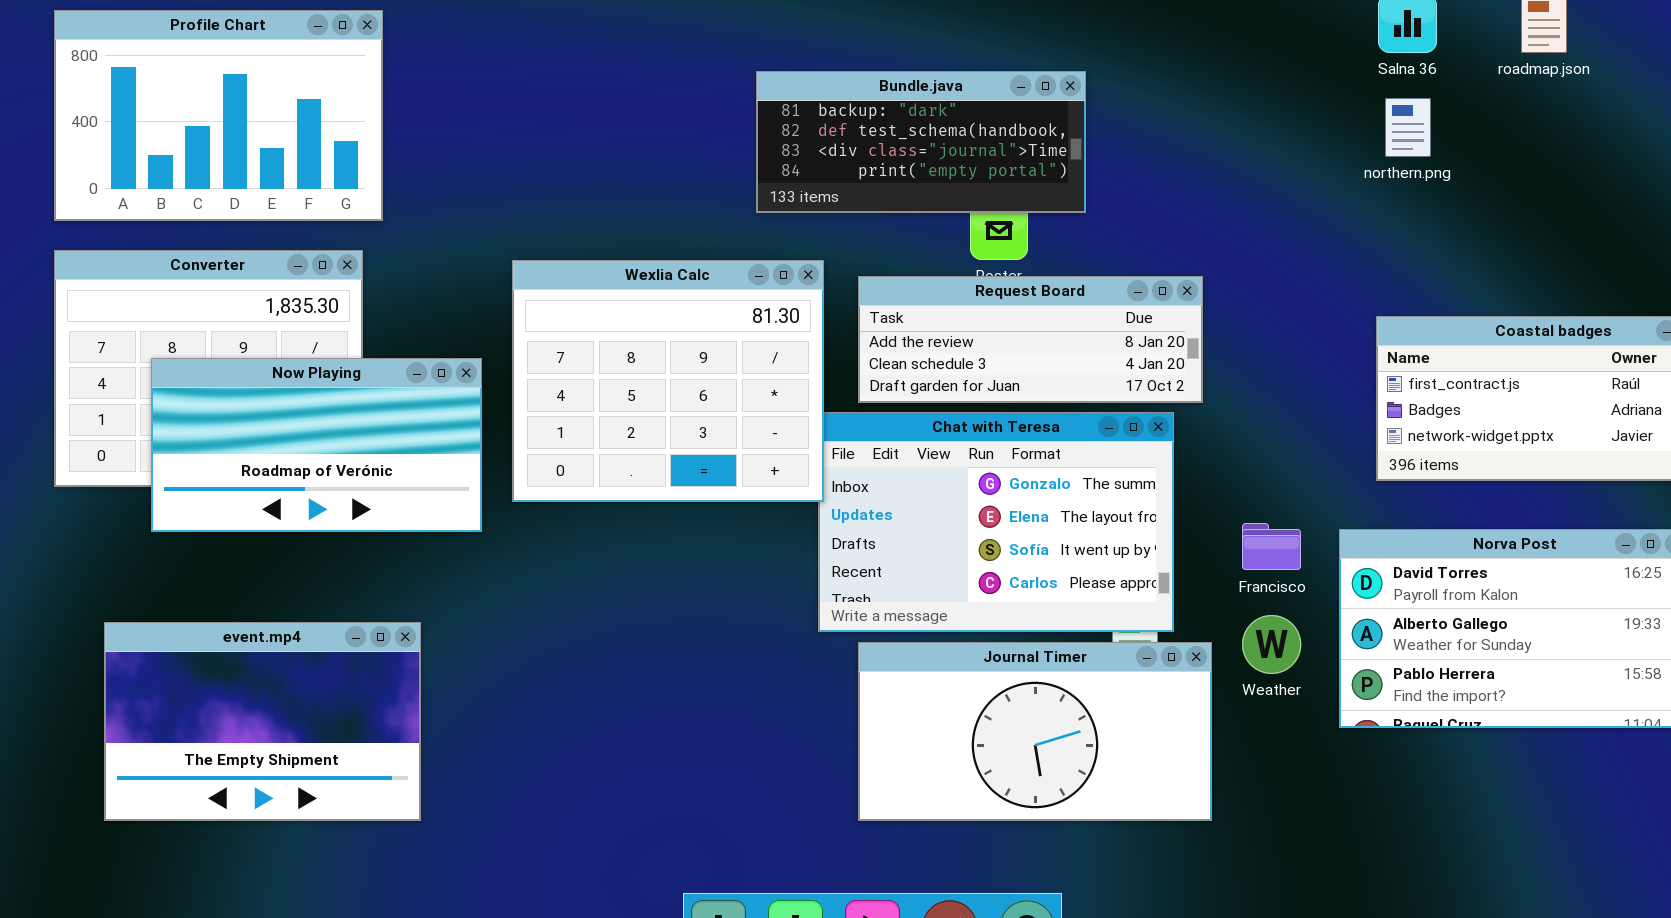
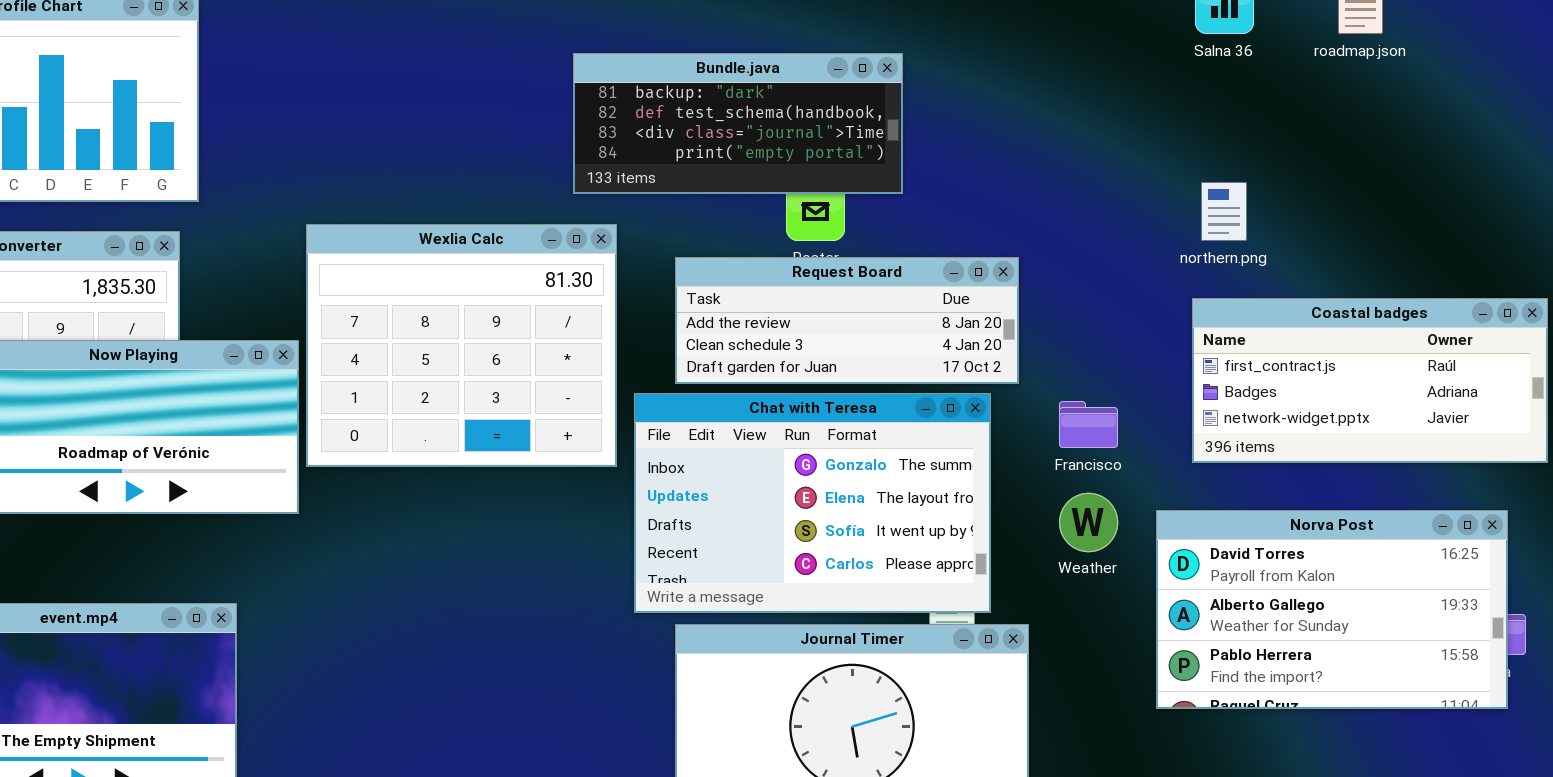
northern.png: [1385,98,1431,157] -> [1201,182,1247,241], moved
Wexlia Calc: [512,260,824,502] -> [306,224,617,467], moved
Francisco: [1242,523,1301,570] -> [1059,401,1118,448], moved
Weather: [1242,615,1301,674] -> [1059,493,1118,552], moved

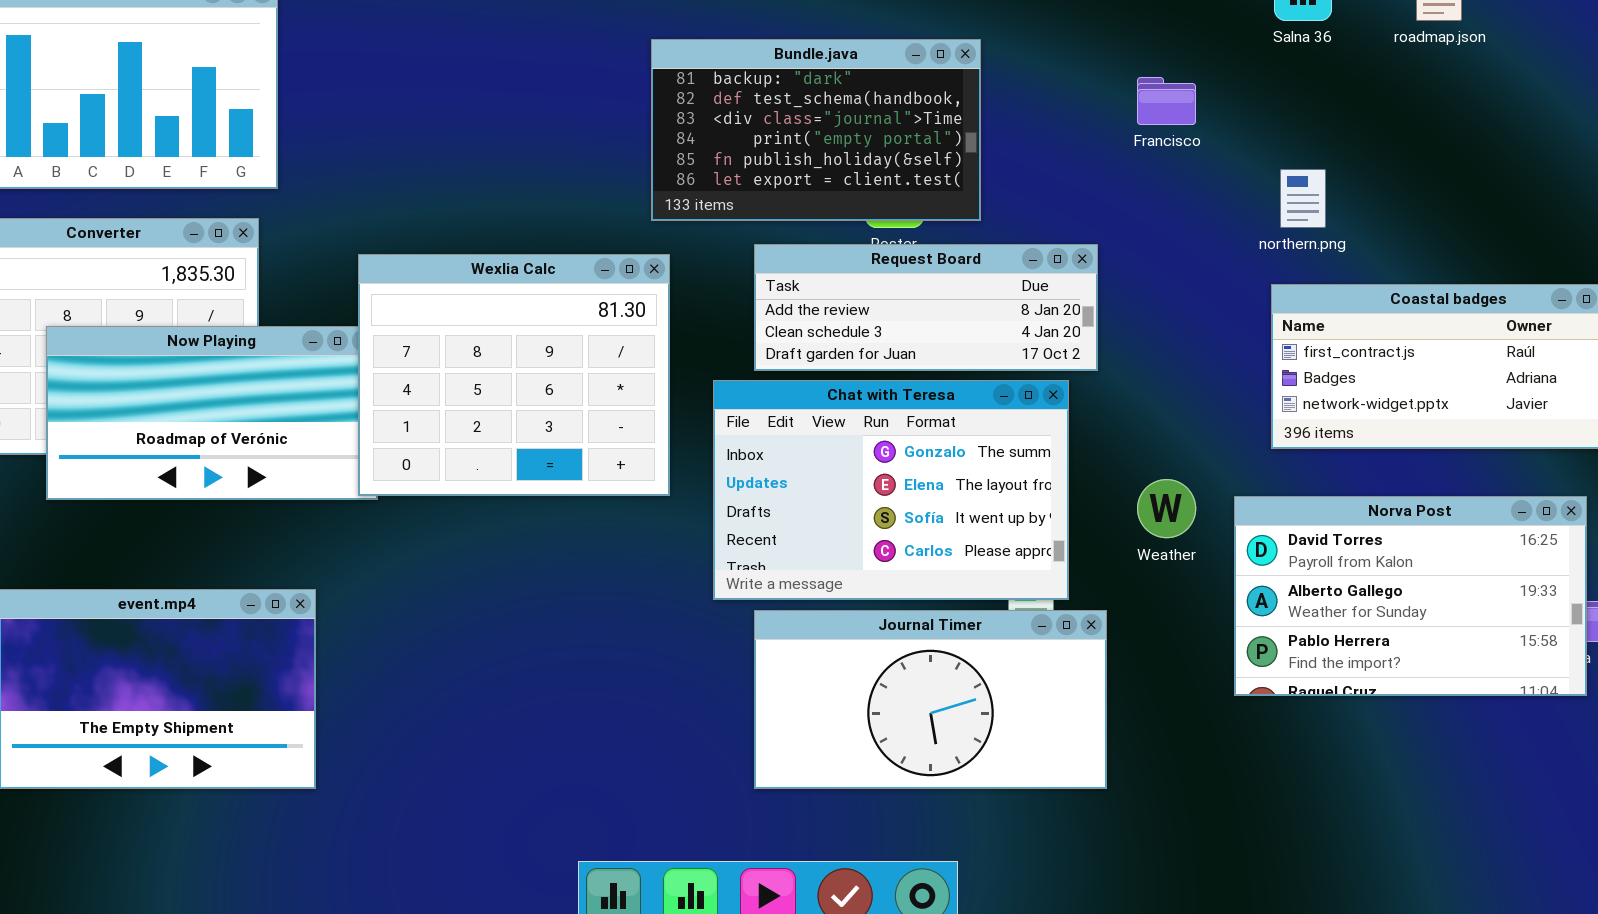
Bundle.java: [573,53,903,194] -> [651,39,981,221], resized
Wexlia Calc: [306,224,617,467] -> [358,254,670,496], moved
Francisco: [1059,401,1118,448] -> [1137,77,1196,125], moved

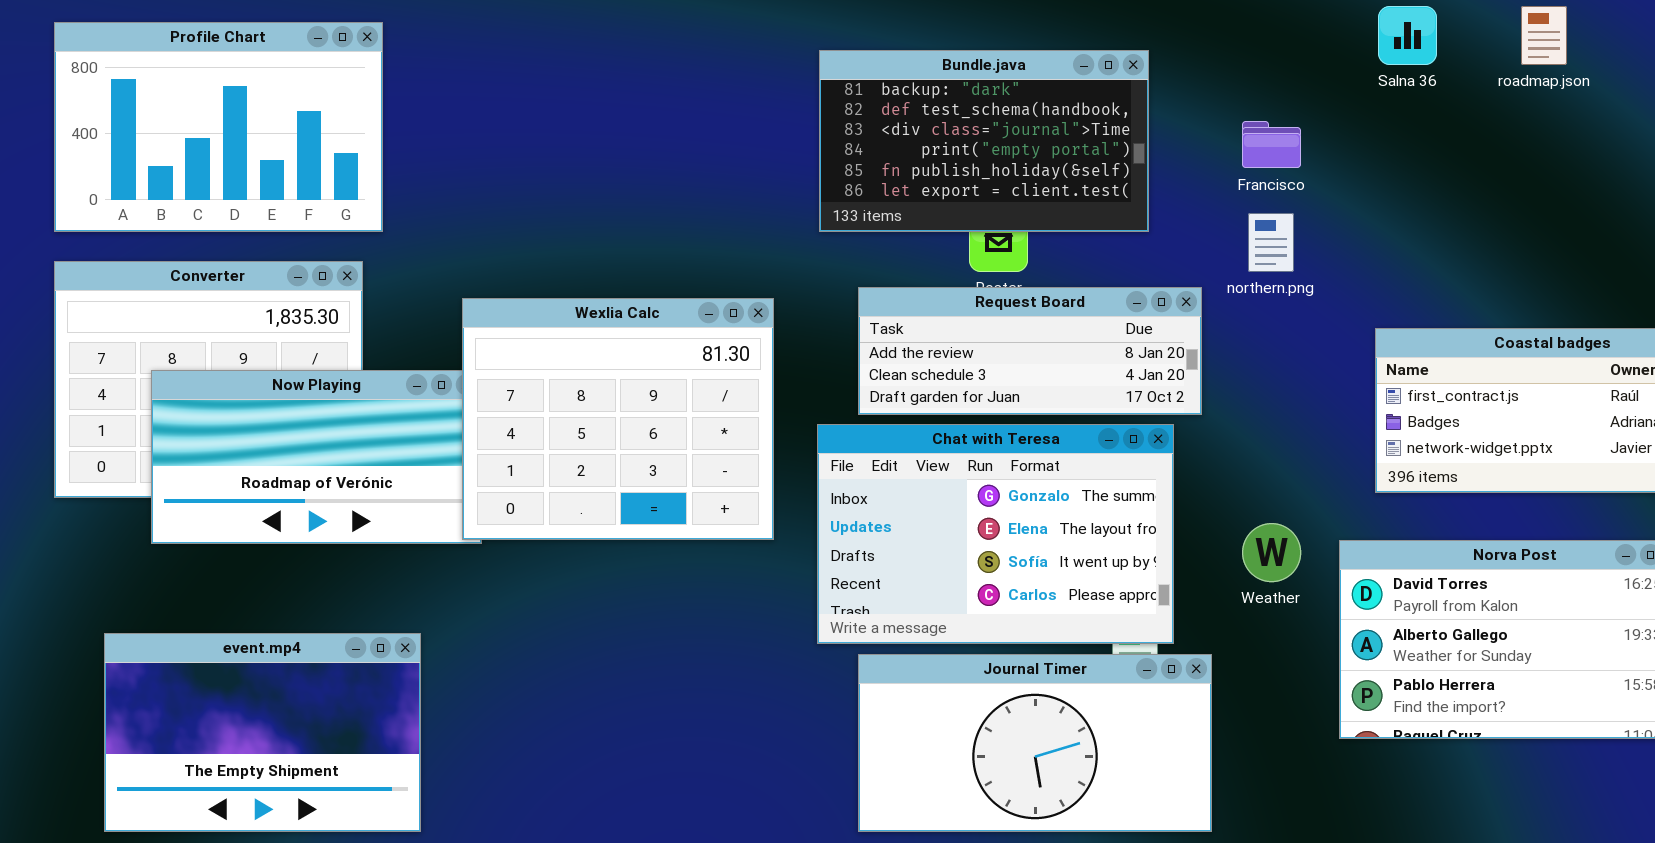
Bundle.java: [651,39,981,221] -> [819,50,1149,232], moved
northern.png: [1280,169,1326,228] -> [1248,213,1294,272], moved

